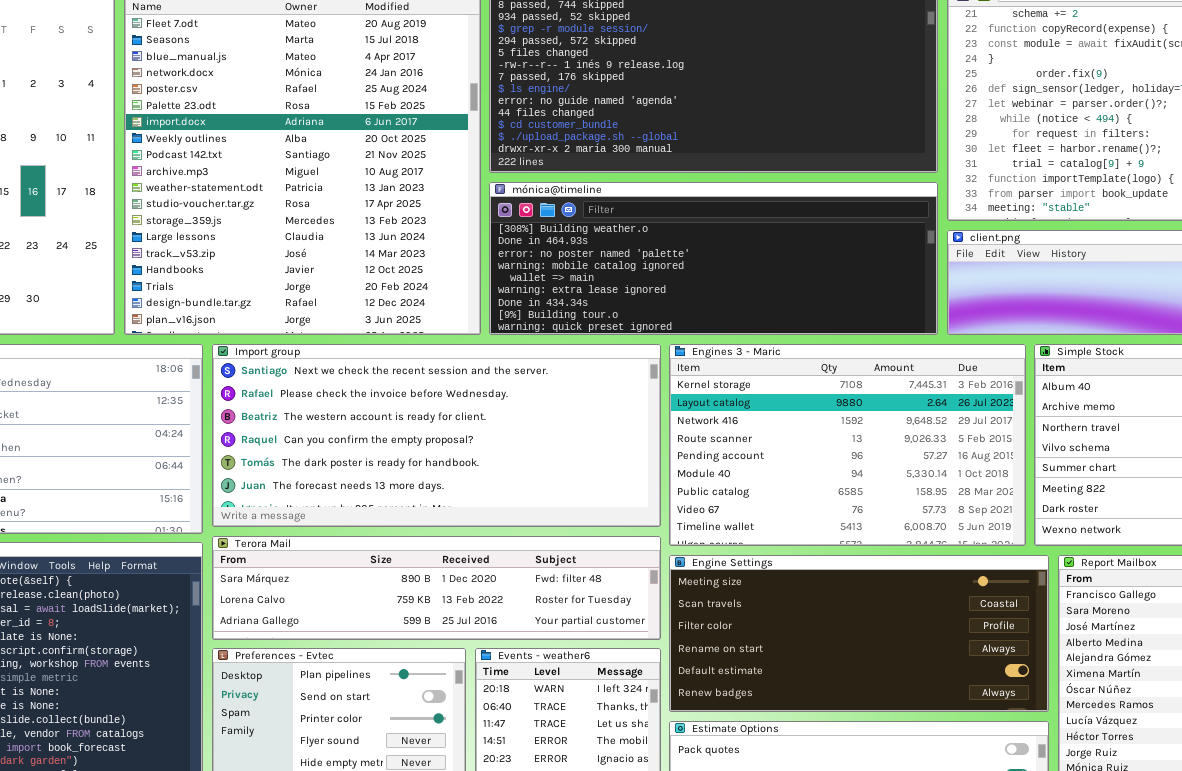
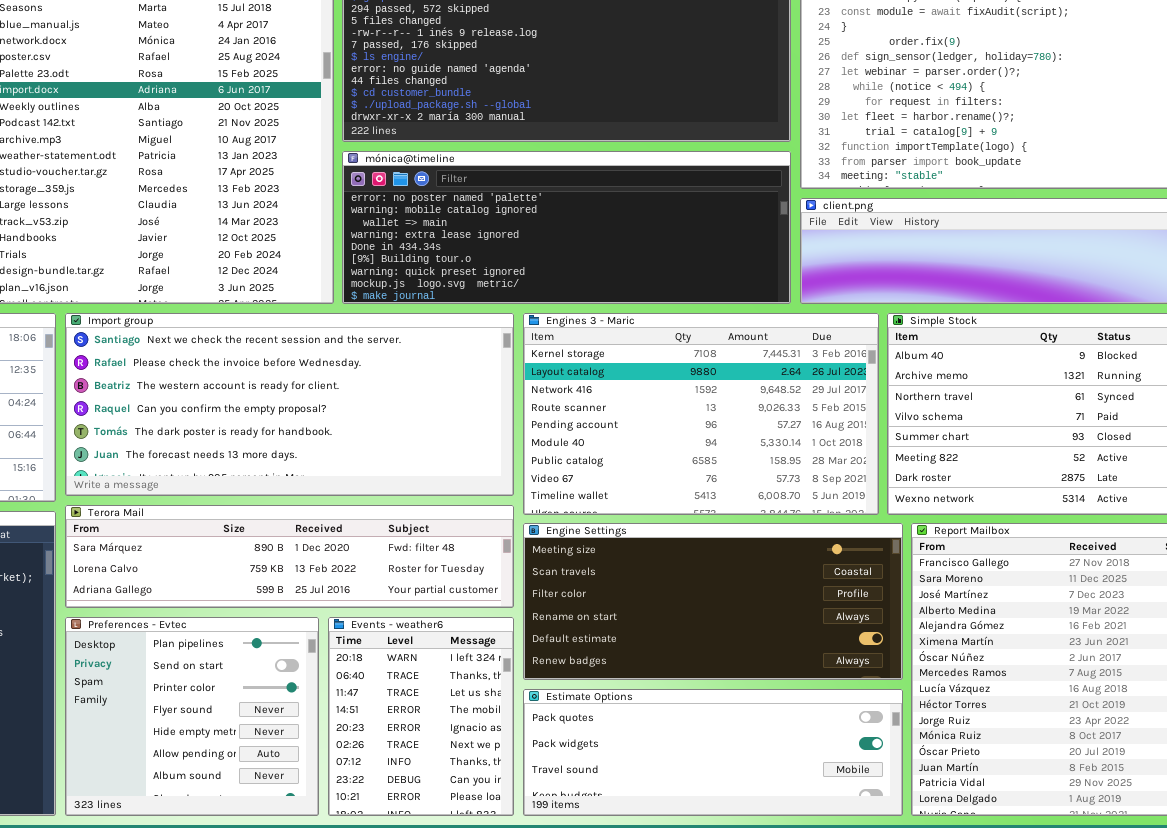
mónica@timeline: [489,182,938,335] -> [342,151,791,304], scrolled down 2 rows

